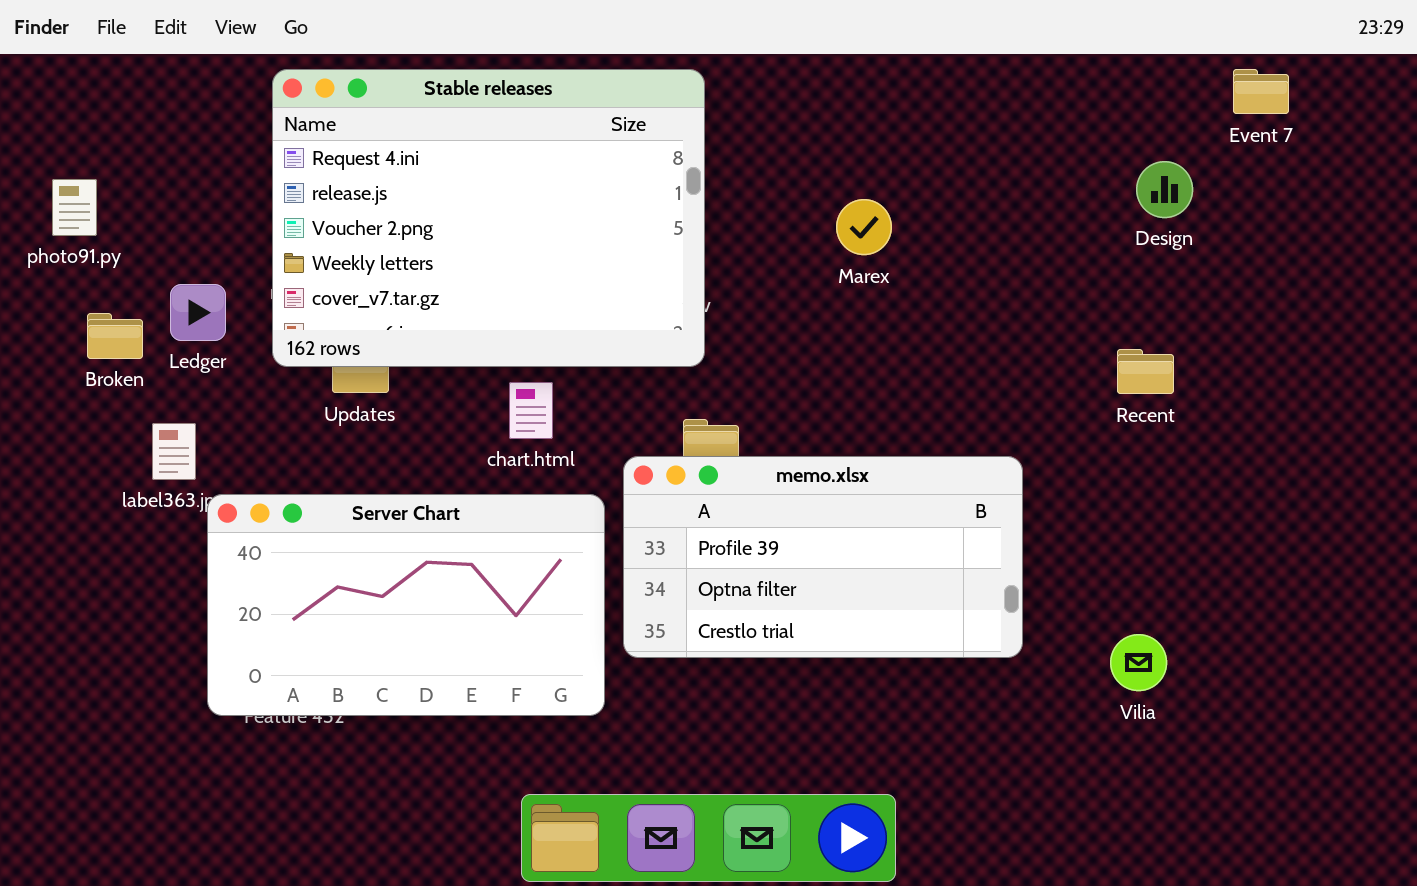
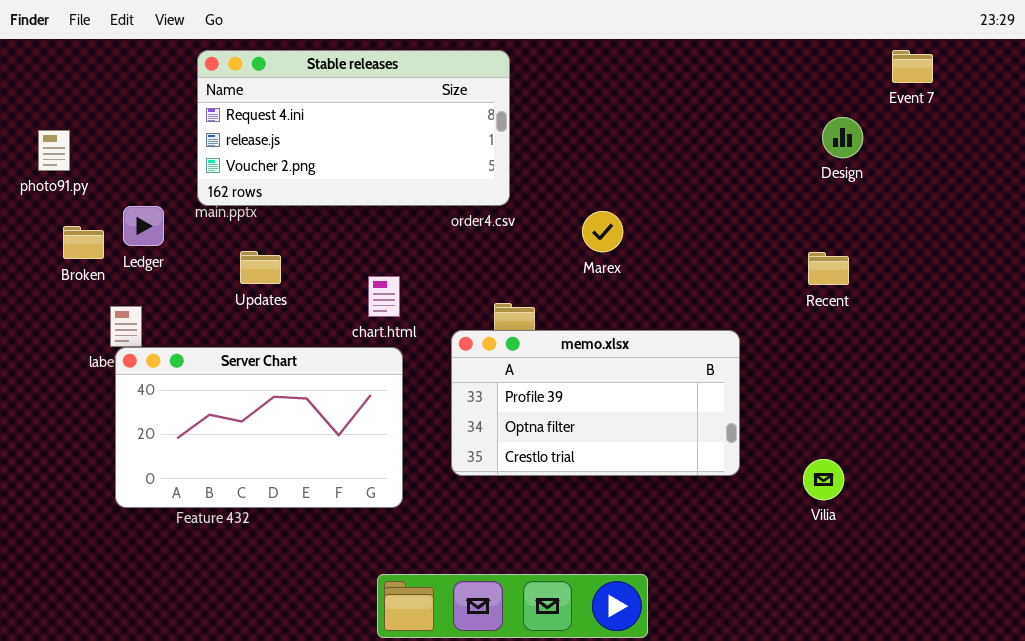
Stable releases: [272,69,705,367] -> [197,50,510,206], resized
Marex: [836,199,892,255] -> [582,211,623,252], moved
Server Chart: [207,494,605,716] -> [115,347,403,508], moved

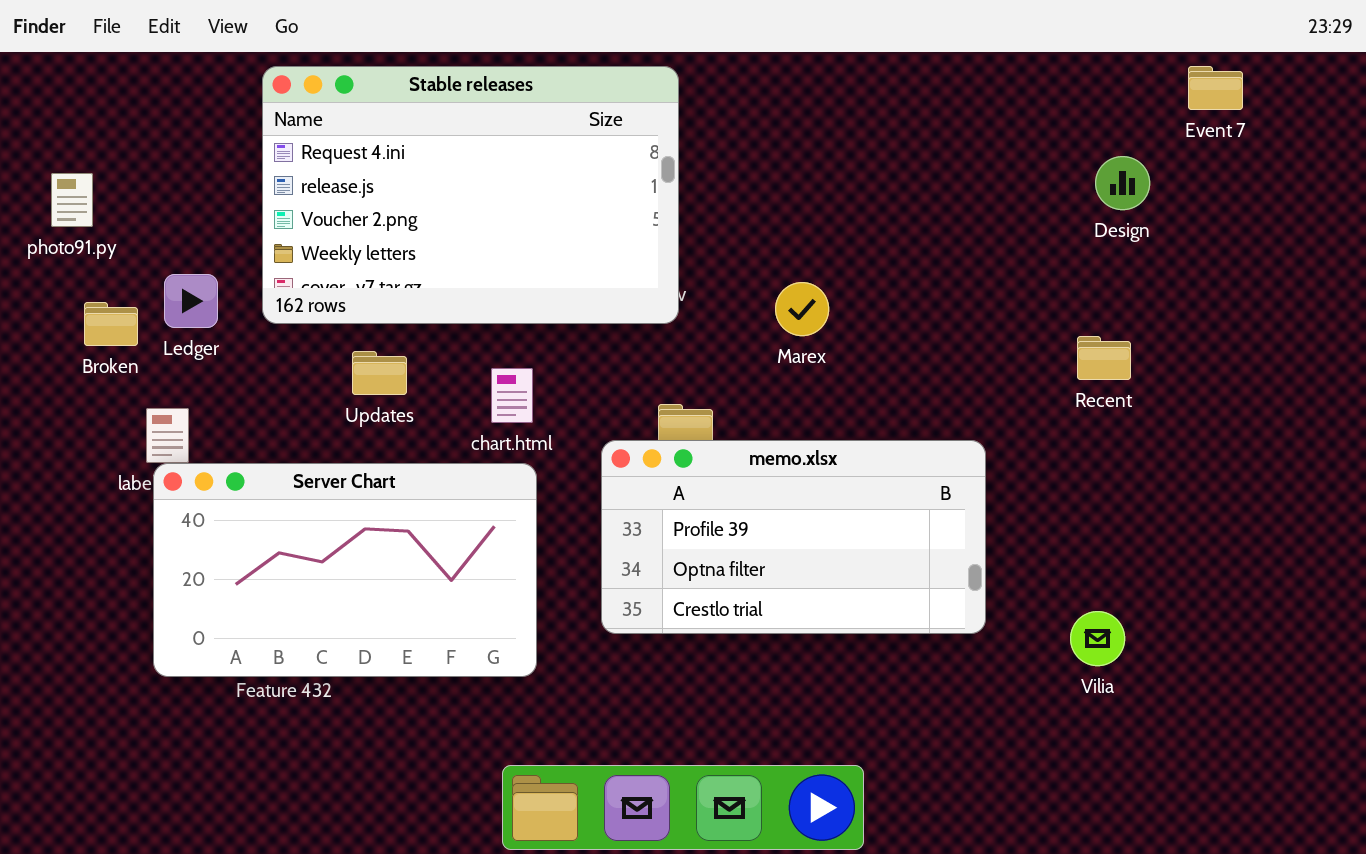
Stable releases: [197,50,510,206] -> [262,66,679,324], resized
Updates: [240,251,281,284] -> [352,351,407,395], moved

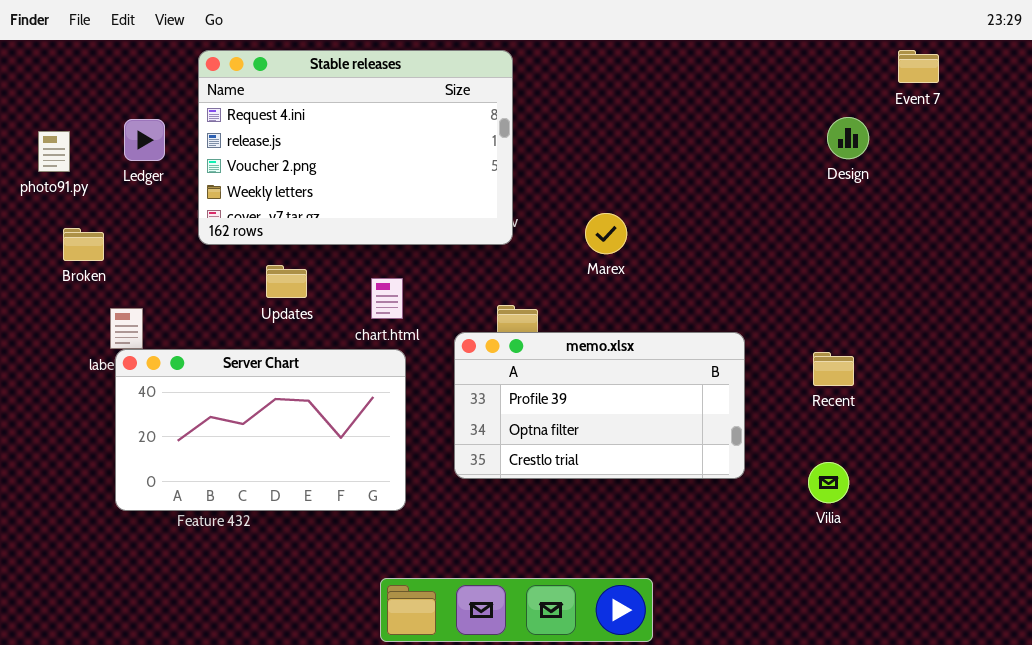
Ledger: [164,274,218,328] -> [124,119,165,161], moved
Recent: [1077,336,1131,380] -> [813,352,854,386], moved

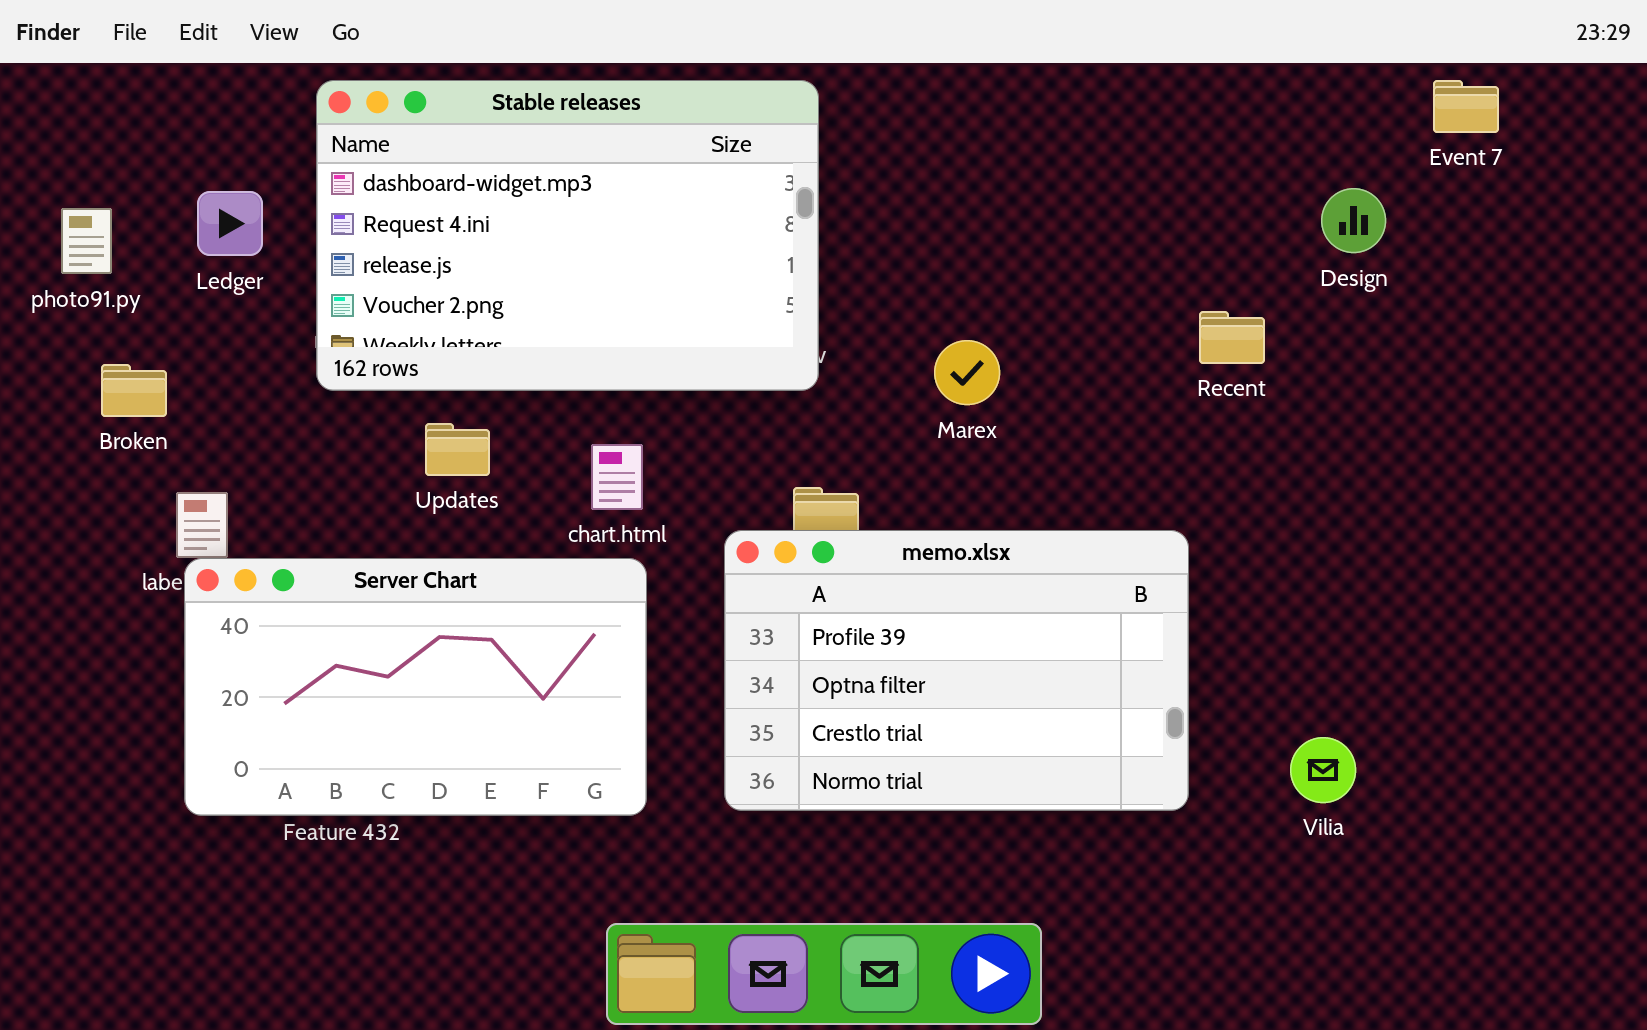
Stable releases: [198,50,513,245] -> [316,80,819,391], scrolled up 1 row
memo.xlsx: [454,332,745,479] -> [724,530,1189,811], resized
Recent: [813,352,854,386] -> [1199,311,1265,364], moved

